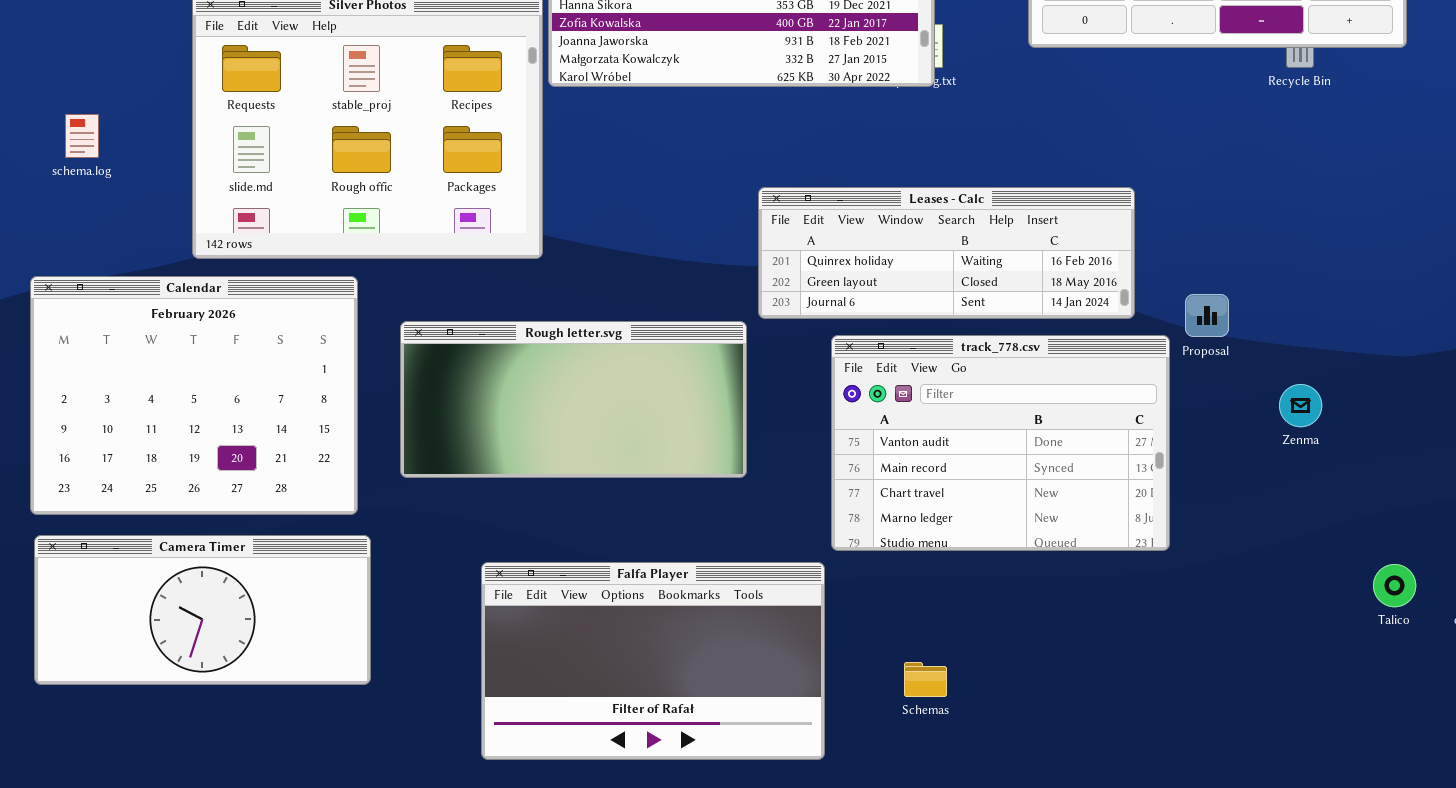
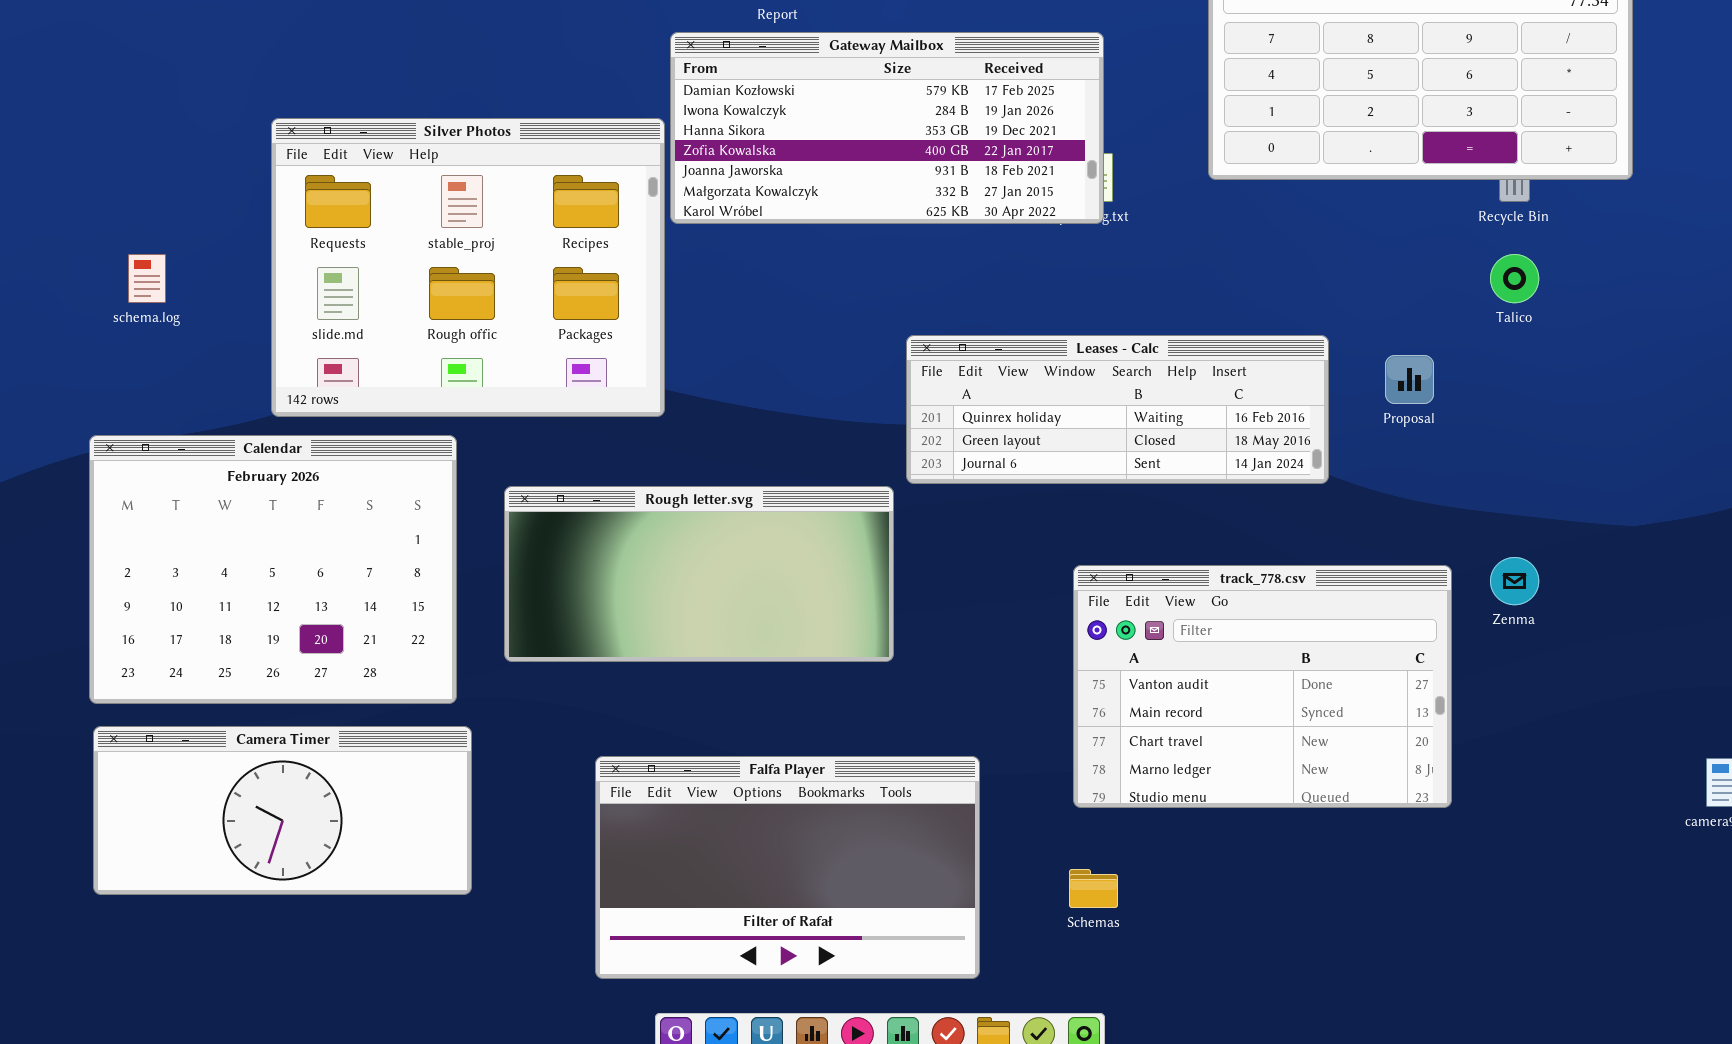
Proposal: [1185,294,1229,337] -> [1385,355,1434,404], moved
track_778.csv: [831,335,1170,551] -> [1073,565,1452,808], moved
Talico: [1373,564,1416,607] -> [1490,254,1539,303], moved

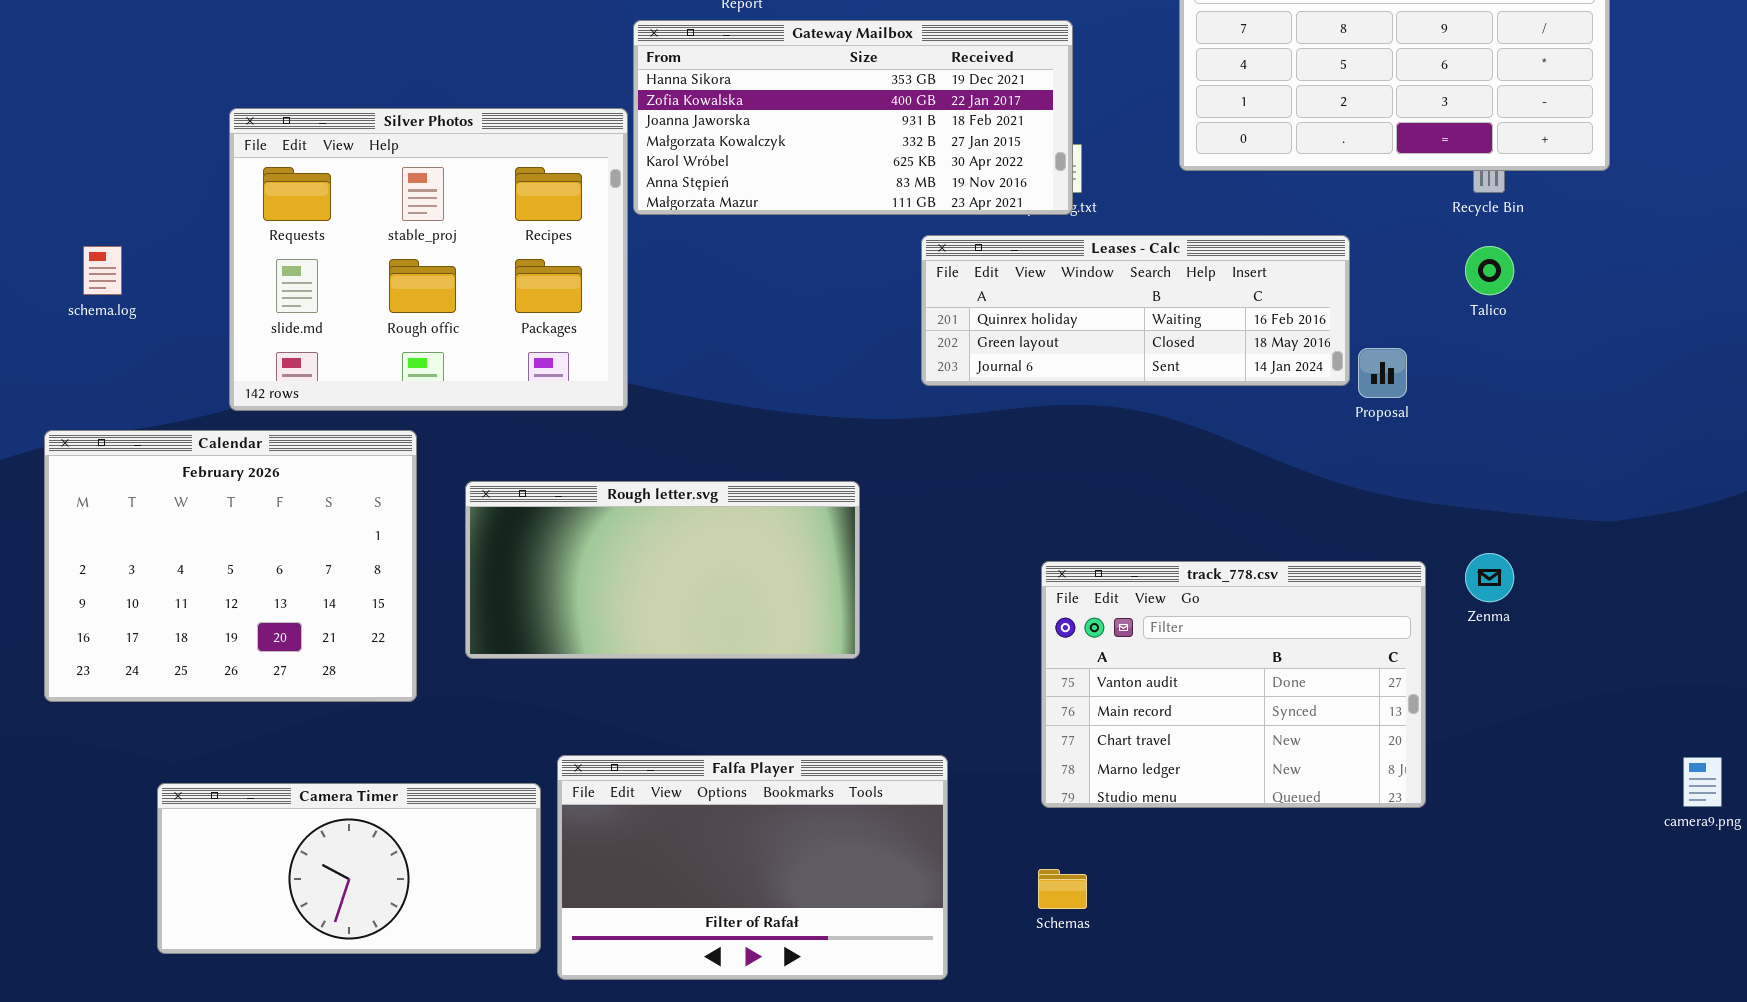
Gateway Mailbox: [670,32,1104,224] -> [633,20,1073,215], scrolled down 2 rows
Leases - Calc: [906,335,1329,484] -> [921,235,1350,386], moved
Camera Timer: [93,726,472,895] -> [157,783,541,954], moved

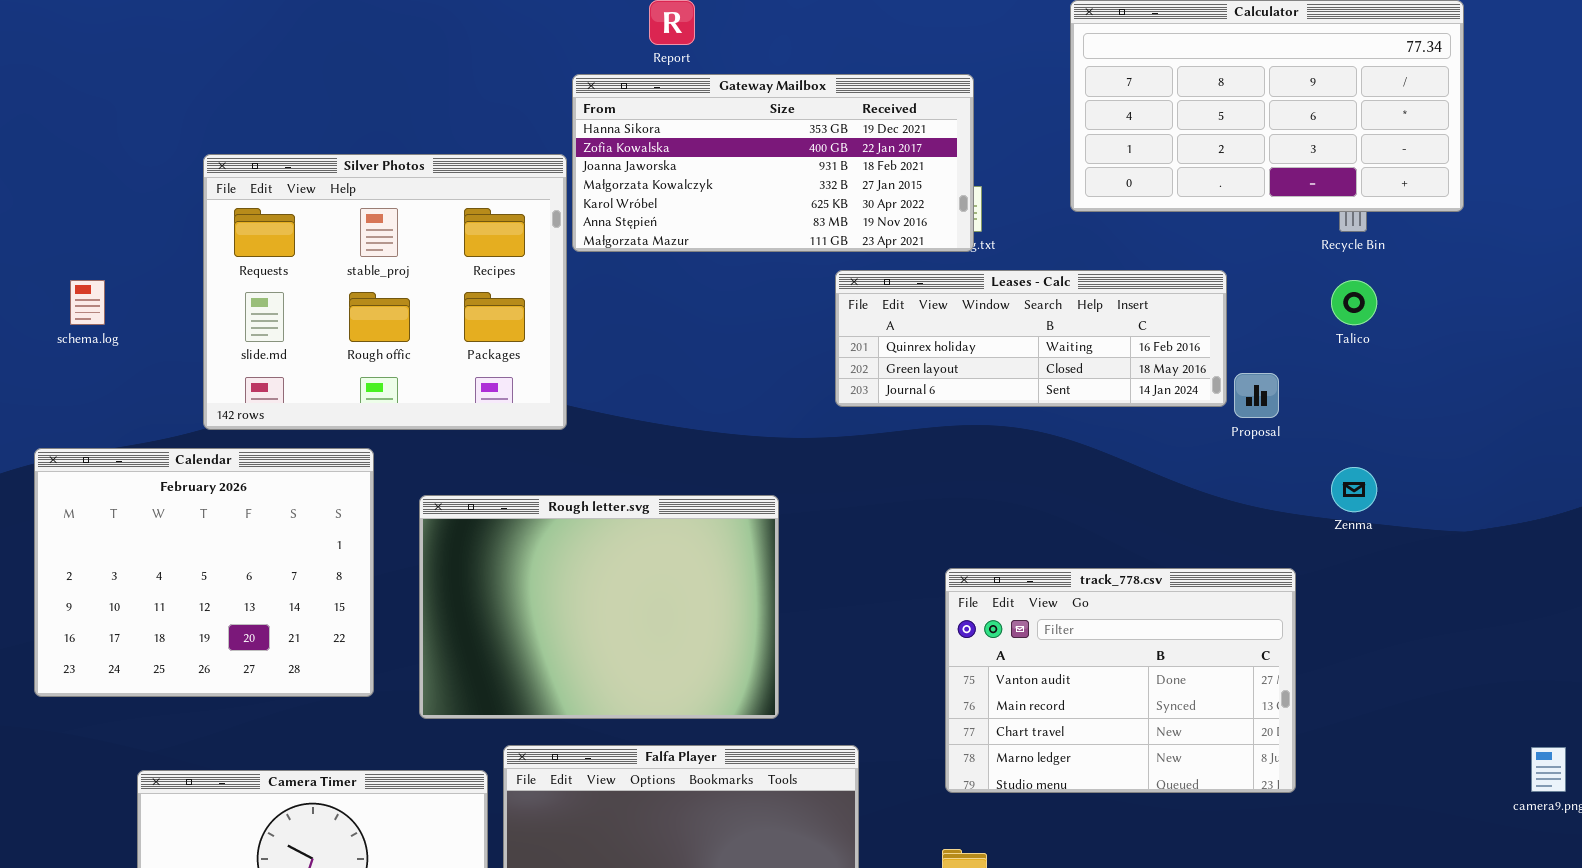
Rough letter.svg: [465,481,860,659] -> [419,495,779,719], resized
Zenma: [1465,553,1514,602] -> [1331,467,1377,512], moved

